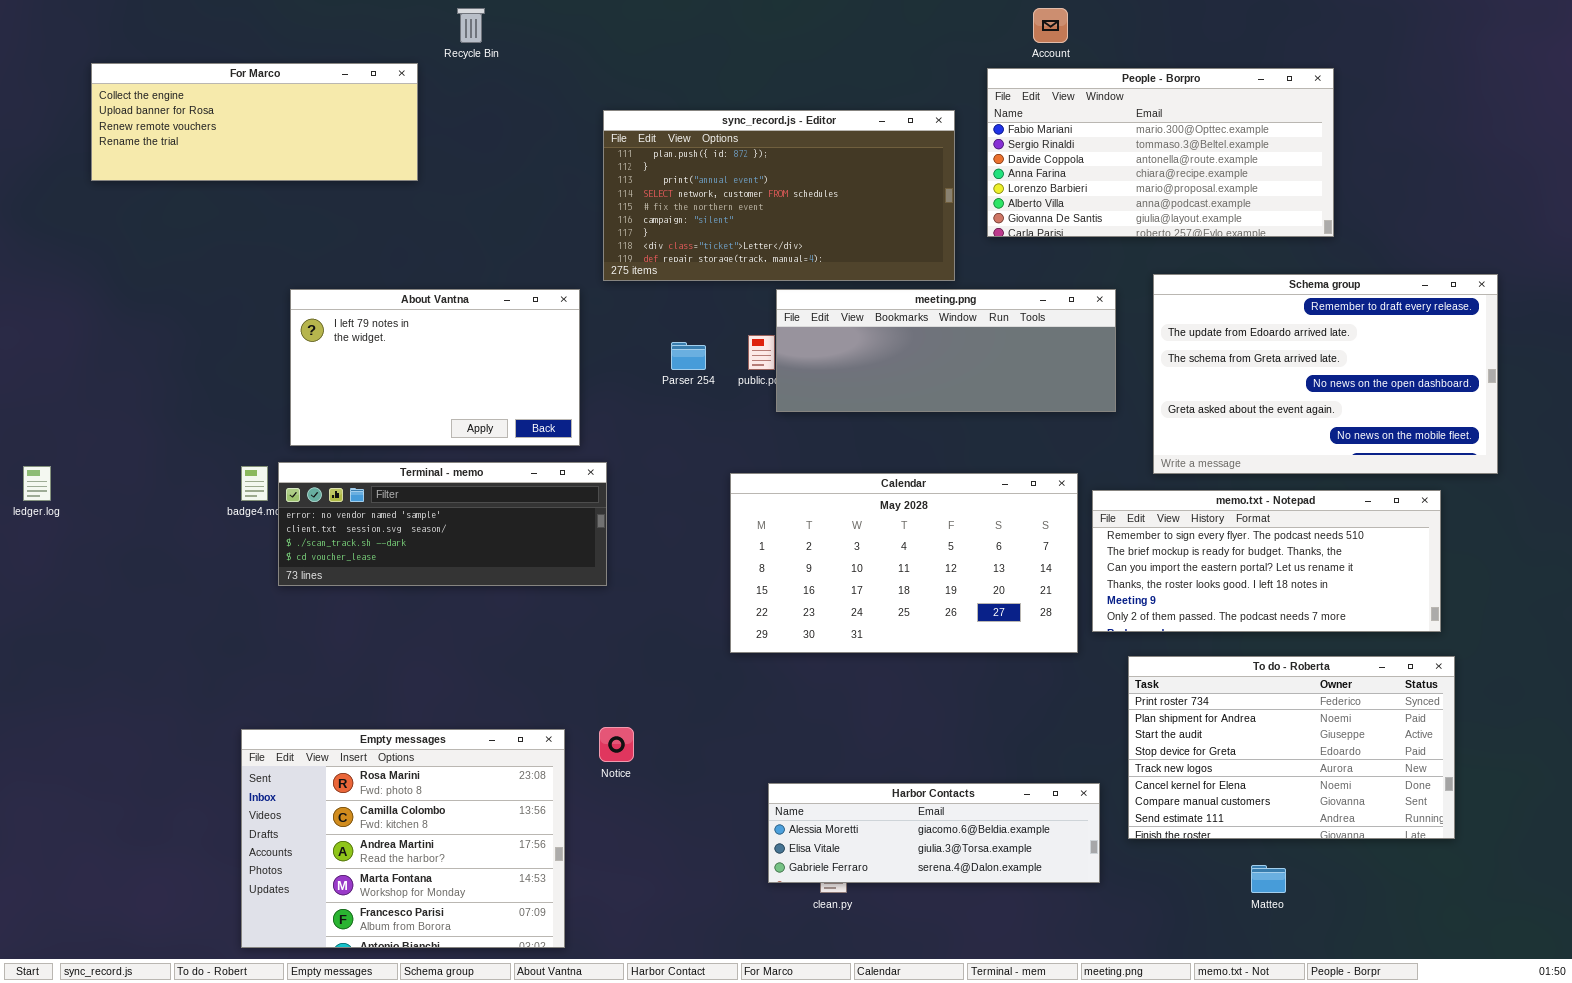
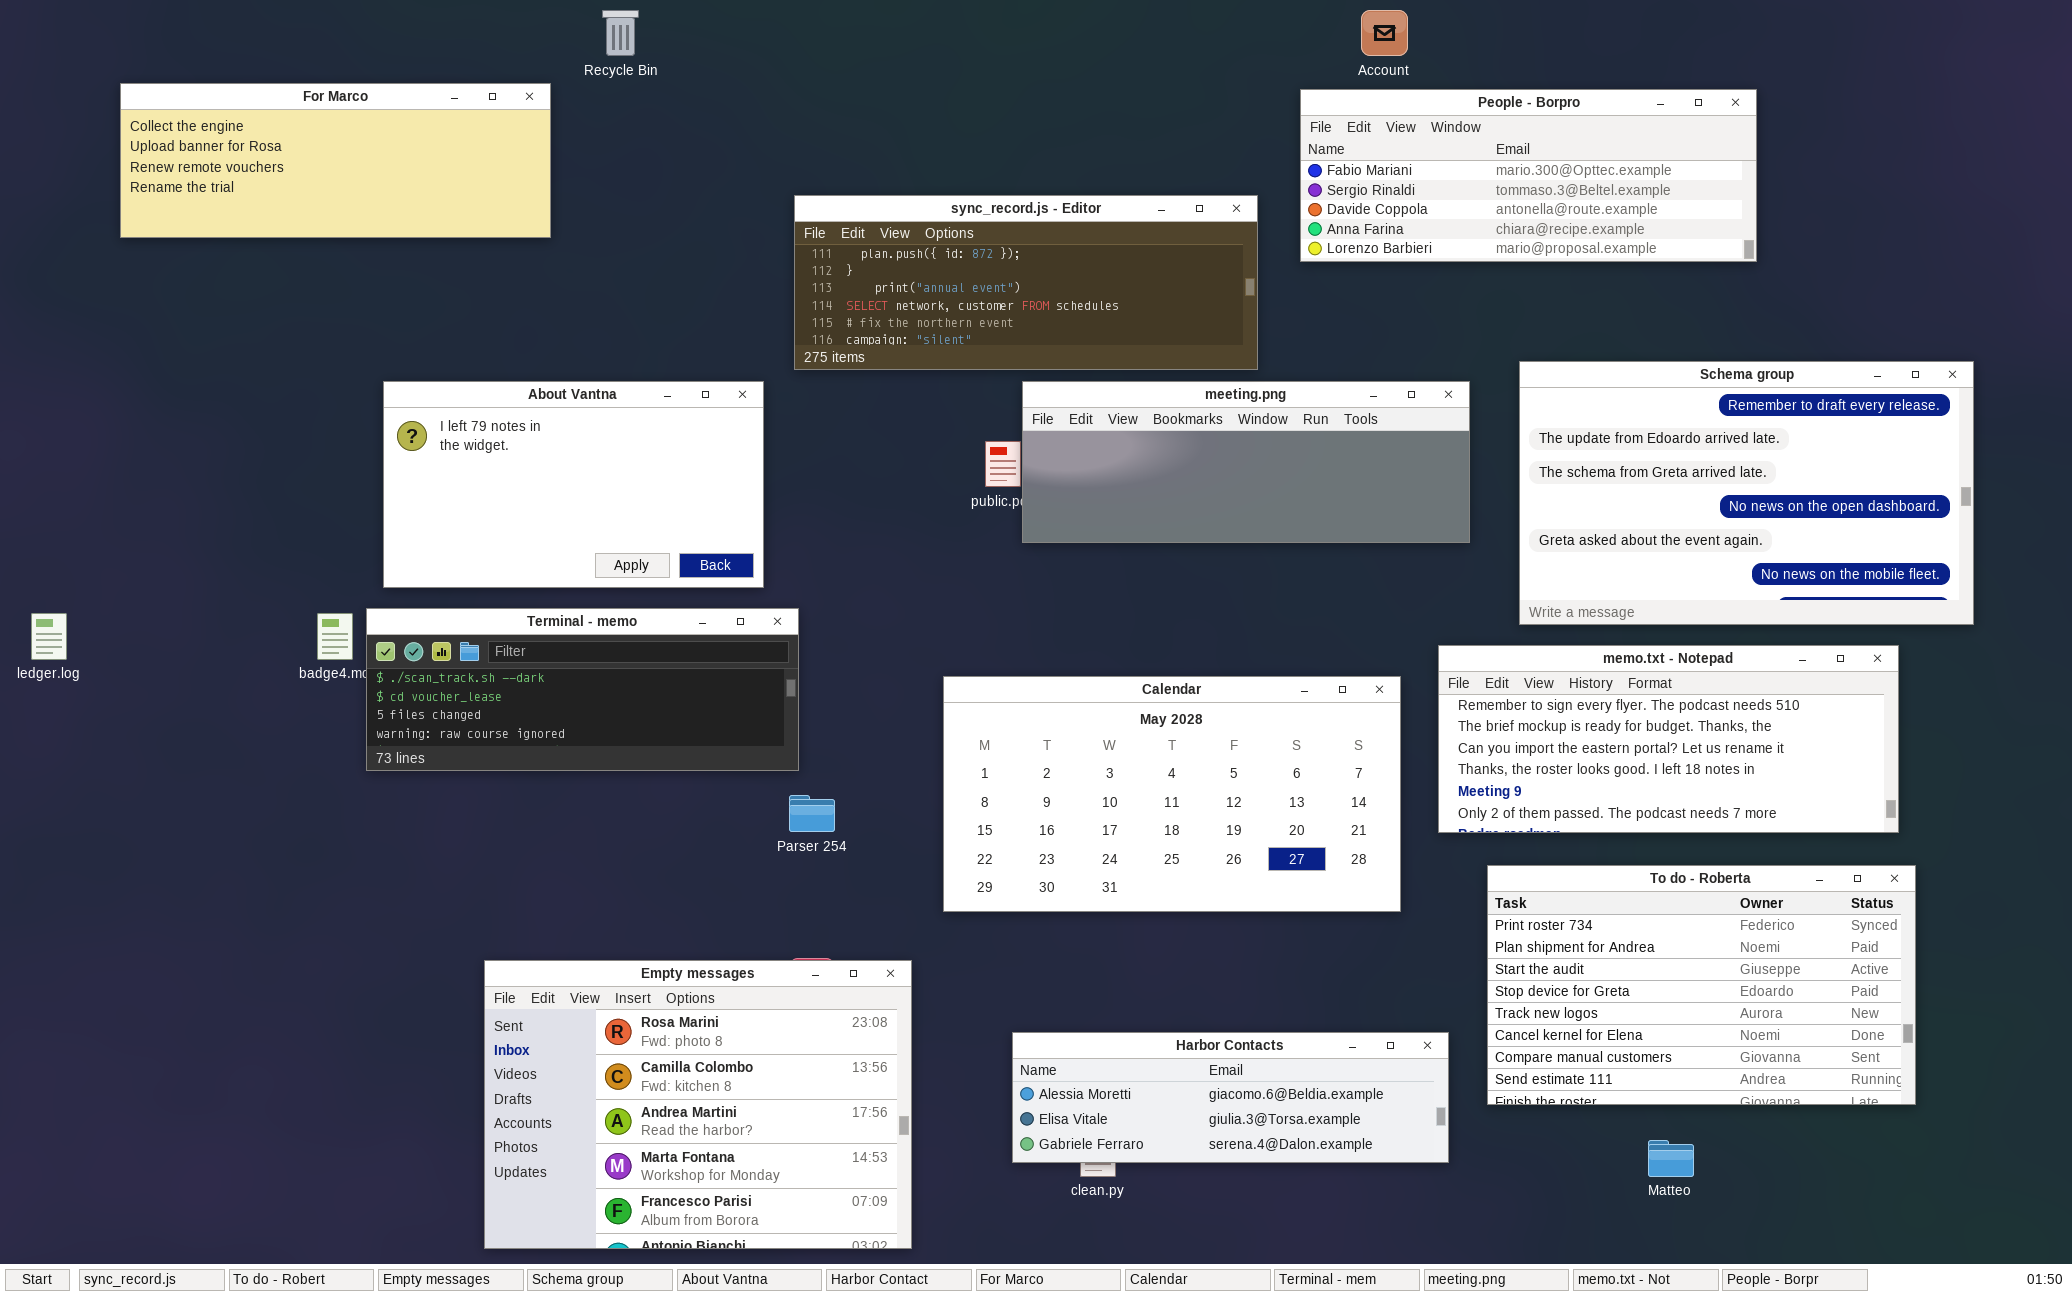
People - Borpro: [987,68,1334,237] -> [1300,89,1757,262], resized
sync_record.js - Editor: [603,110,955,281] -> [794,195,1258,370], resized
Parser 254: [671,342,706,370] -> [789,795,835,832], moved
Terminal - memo: [278,462,607,586] -> [366,608,799,771], scrolled down 2 rows
Calendar: [730,473,1078,653] -> [943,676,1401,912], moved
Empty messages: [241,729,565,948] -> [484,960,912,1249], moved

